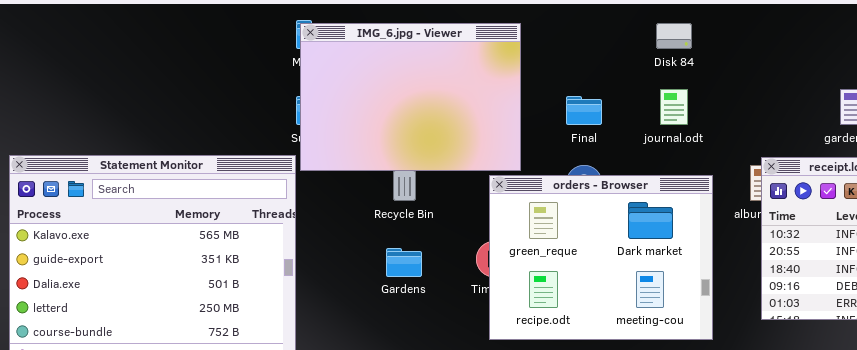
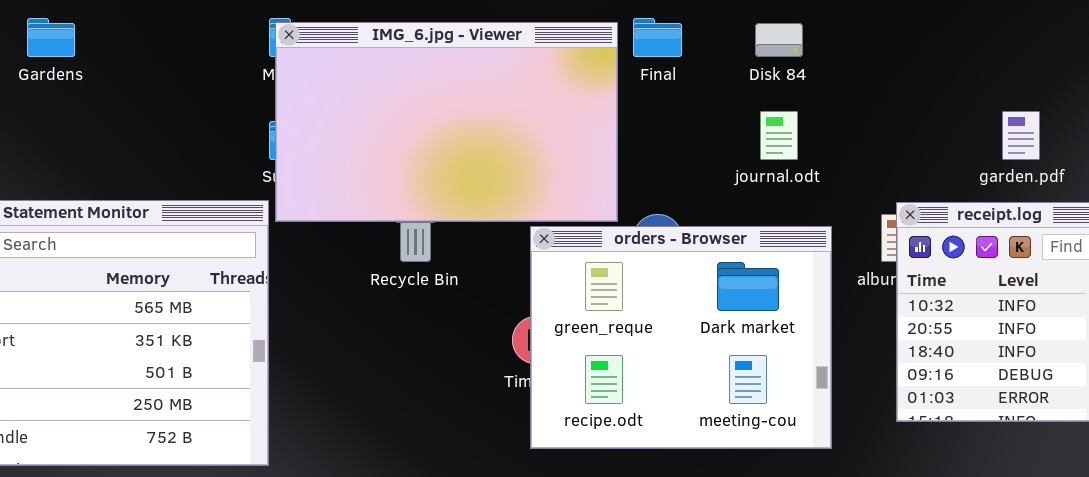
IMG_6.jpg - Viewer: [300,23,521,171] -> [275,22,618,222], resized
Final: [566,96,602,125] -> [633,18,682,57], moved
Gardens: [386,248,422,277] -> [27,18,75,57], moved

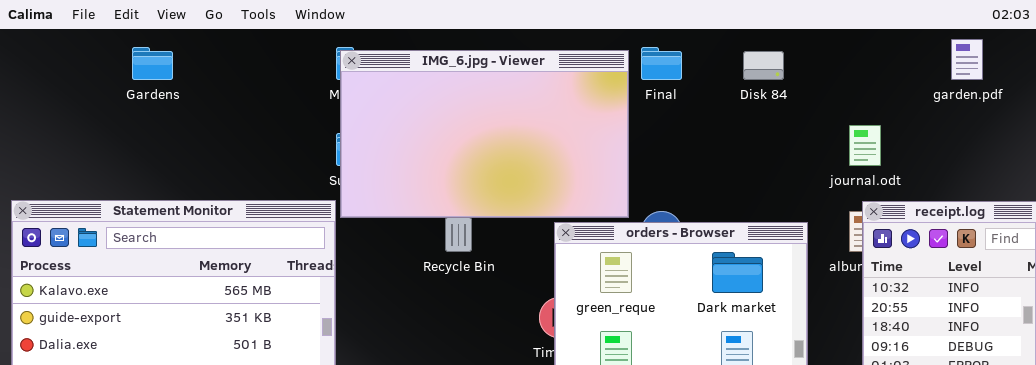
journal.odt: [760,111,798,160] -> [849,125,881,166], moved
garden.pdf: [1002,111,1040,160] -> [951,39,983,80], moved

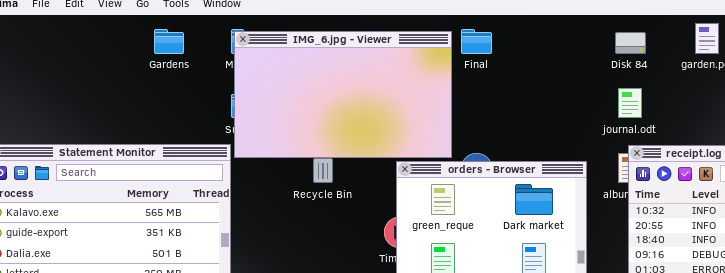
Gardens: [132,47,173,80] -> [154,29,184,54], moved
Disk 84: [743,51,784,80] -> [615,32,646,54], moved

